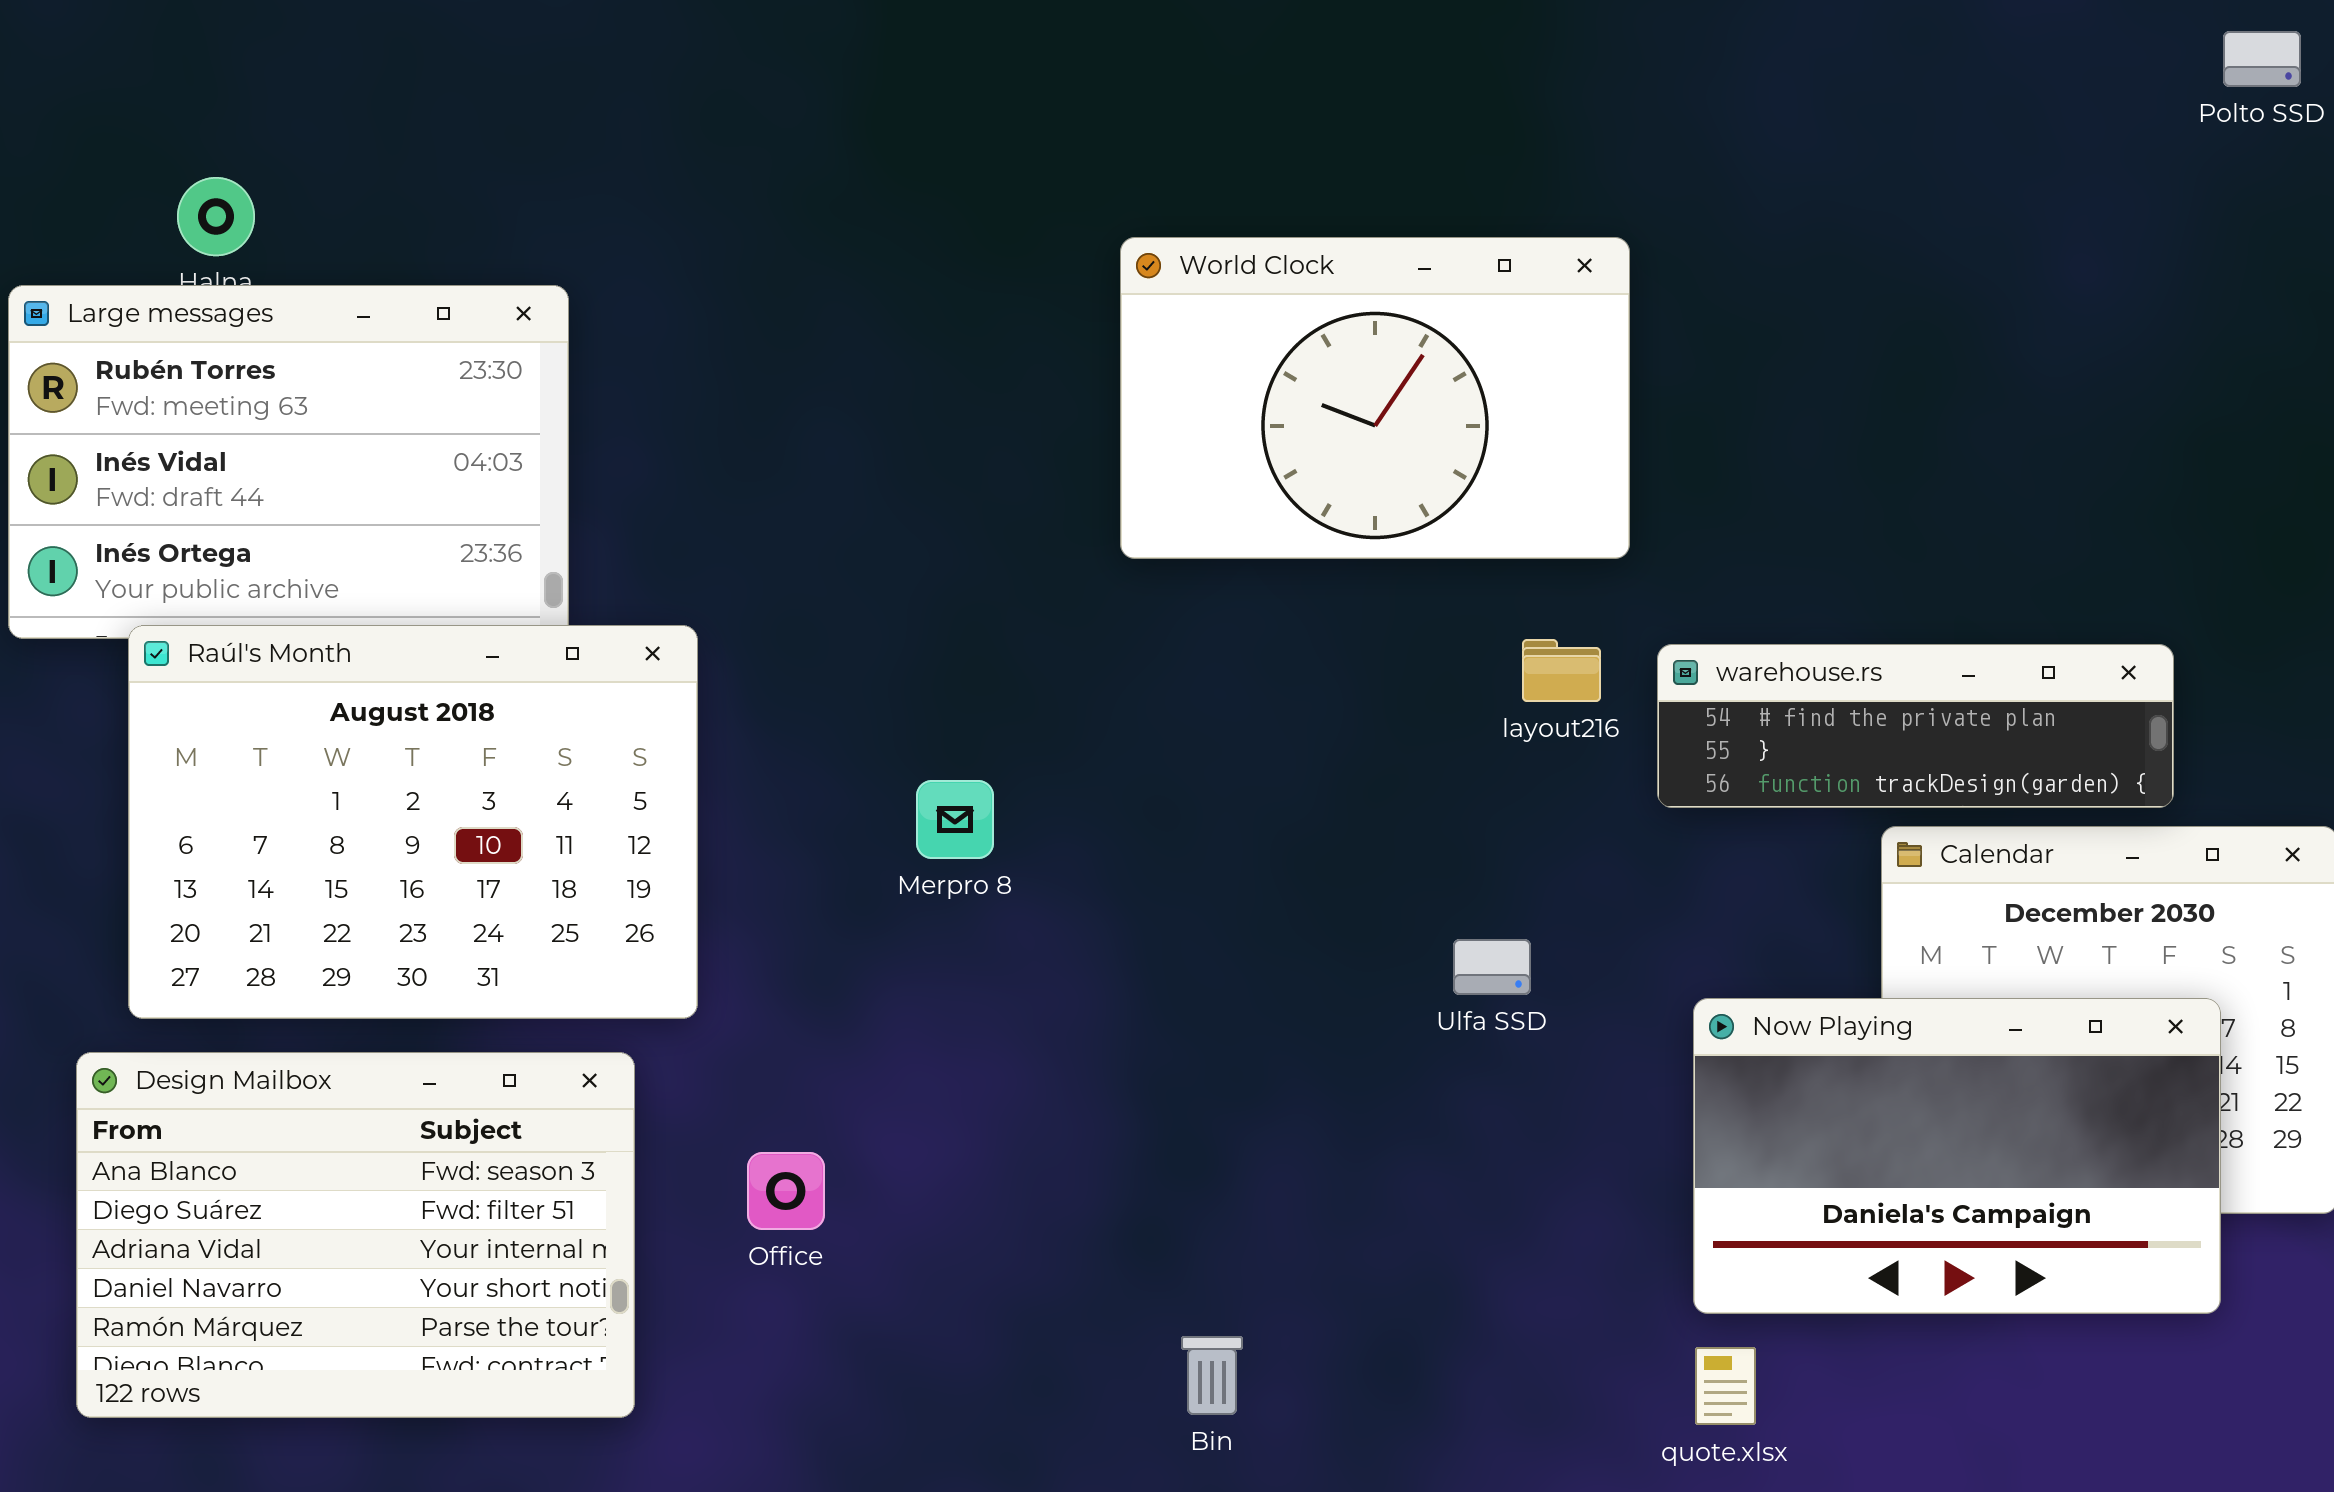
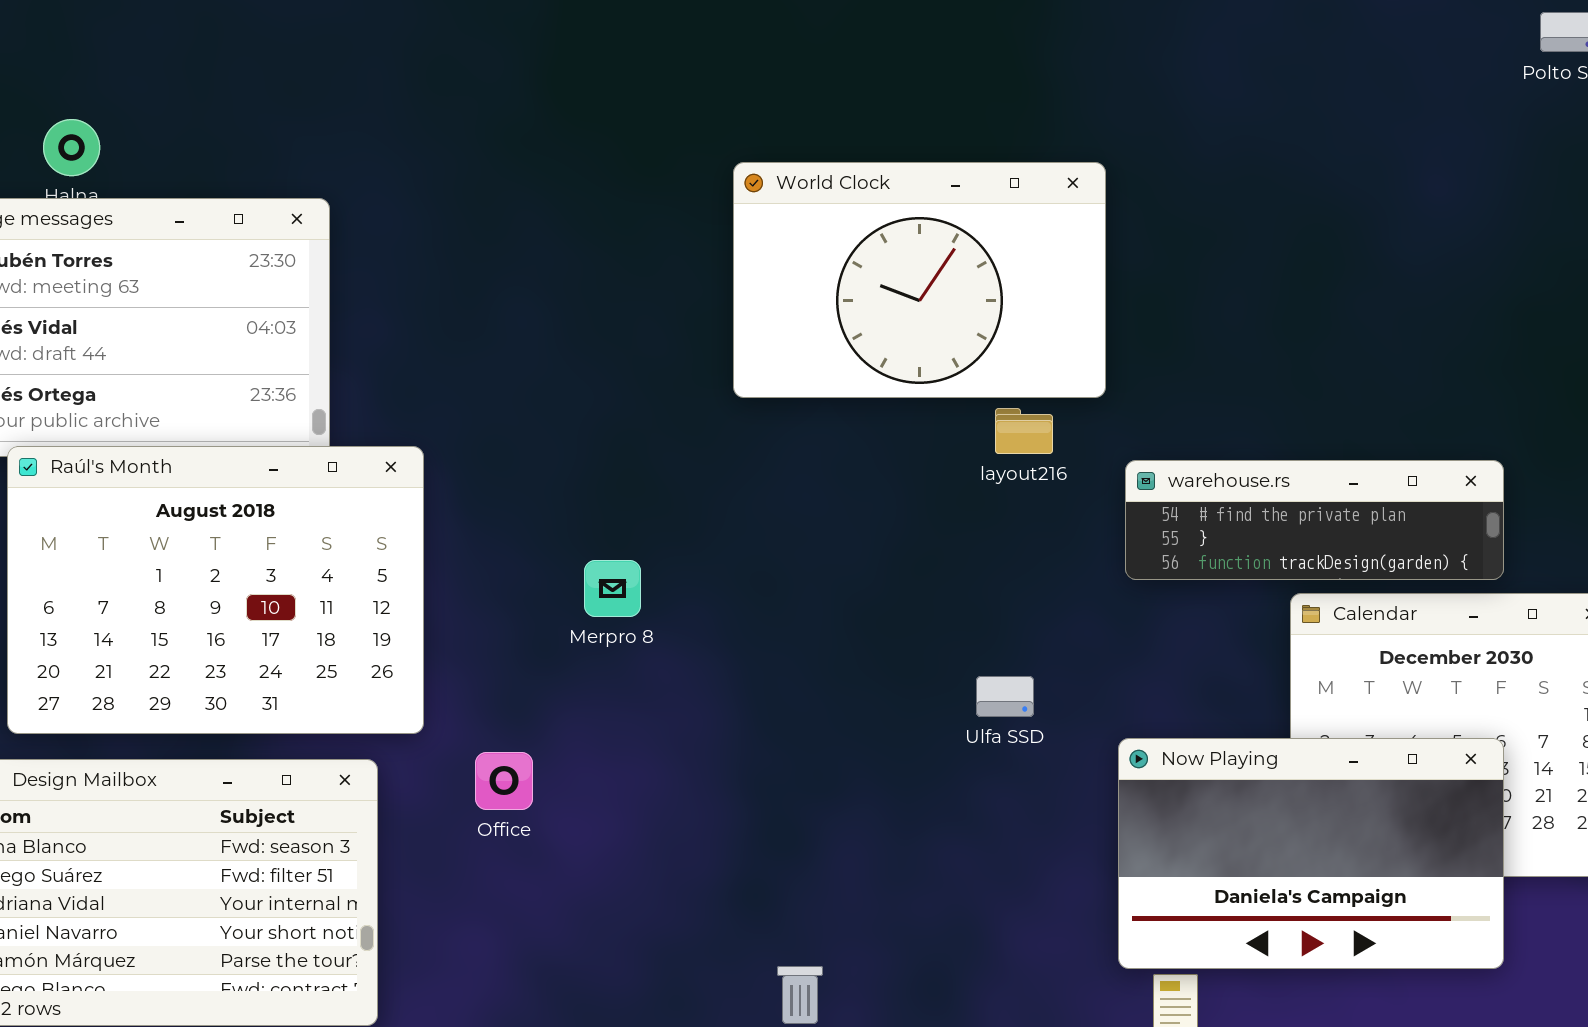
layout216: [1522,639,1601,702] -> [995,408,1053,454], moved
Now Playing: [1693,998,2221,1314] -> [1118,738,1504,969], moved
Office: [747,1152,825,1230] -> [475,752,533,810], moved

